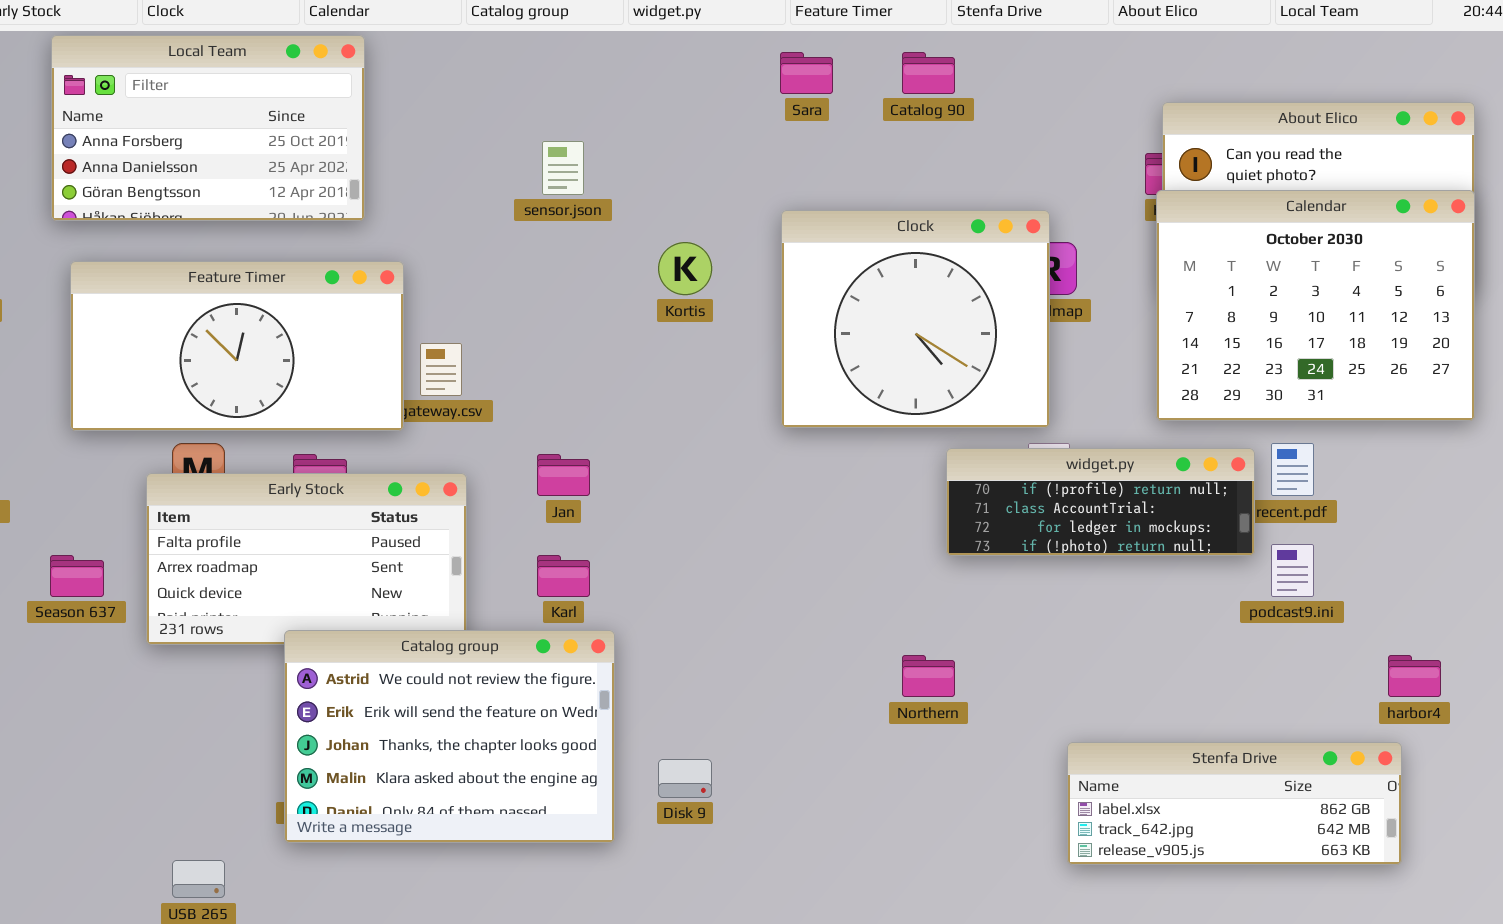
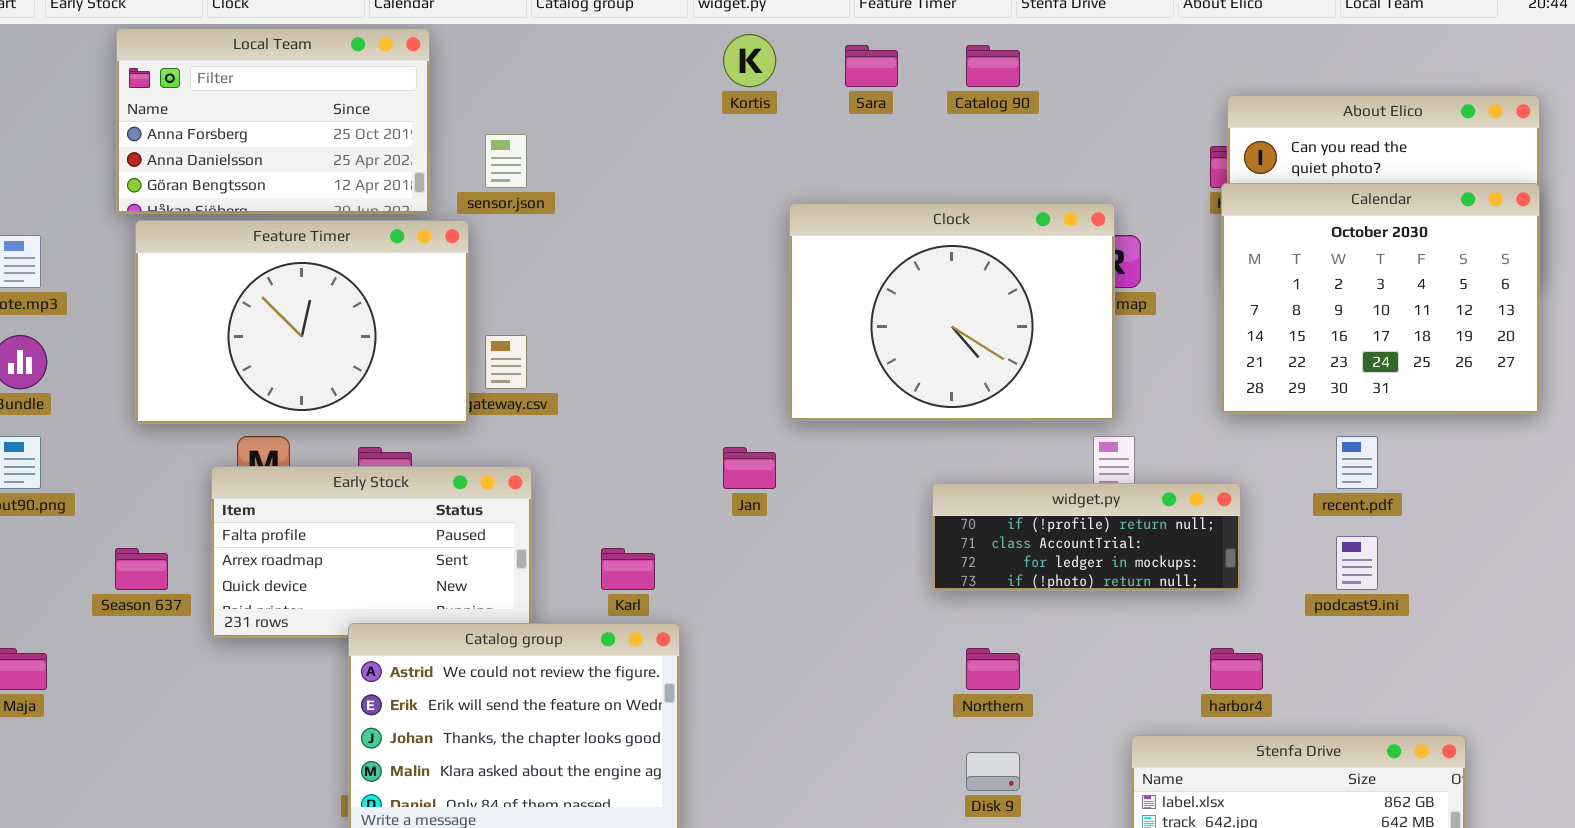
sensor.json: [542,141,584,195] -> [485,134,527,188], moved
Clock: [781,210,1050,428] -> [789,203,1115,421], resized
Kortis: [658,242,712,295] -> [723,34,776,87], moved
Feature Timer: [70,261,404,431] -> [135,220,469,424], resized
widget.py: [946,448,1255,556] -> [932,483,1241,591], moved
Jan: [537,454,590,496] -> [723,447,776,489], moved
harbor4: [1388,655,1441,697] -> [1210,648,1263,690], moved
Disk 9: [658,759,712,798] -> [966,752,1020,791], moved

